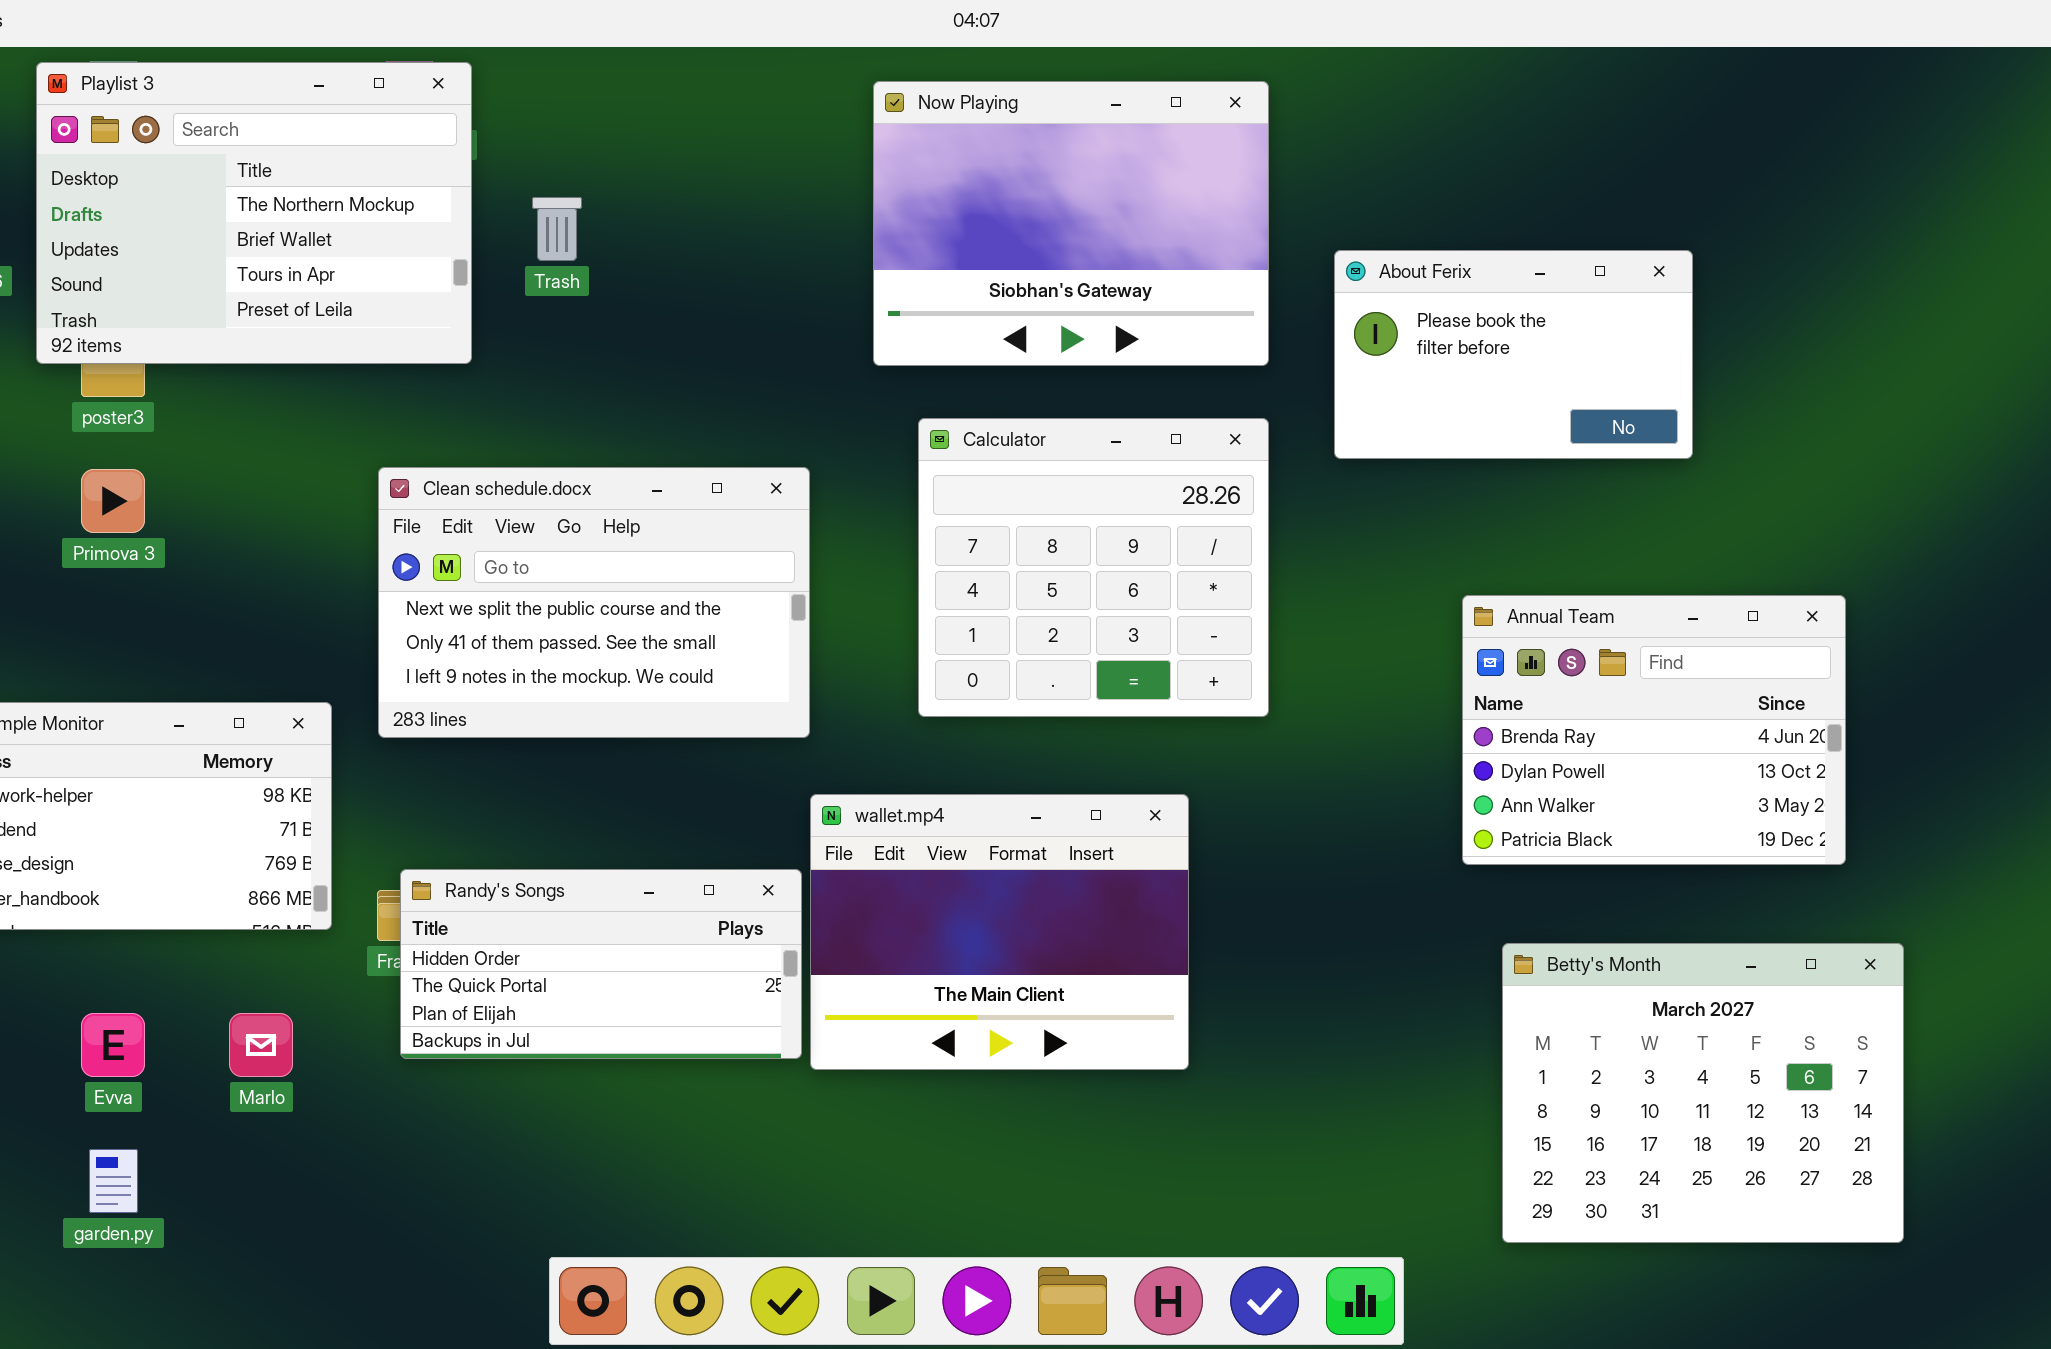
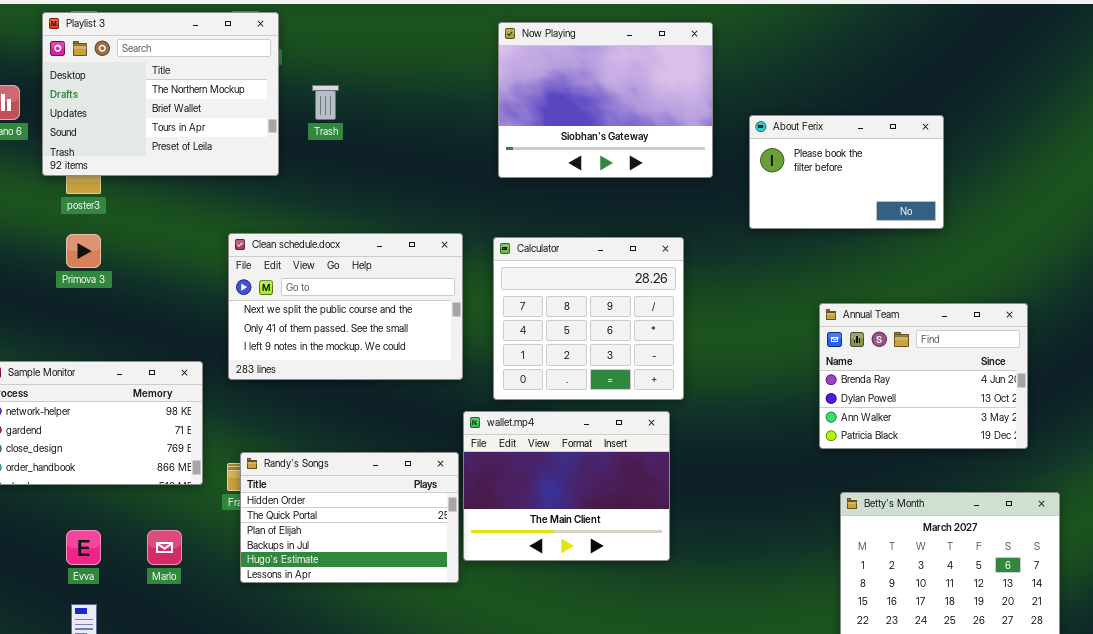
Calculator: [918,418,1269,717] -> [493,237,684,400], moved
Randy's Songs: [400,869,802,1059] -> [240,452,459,583], resized

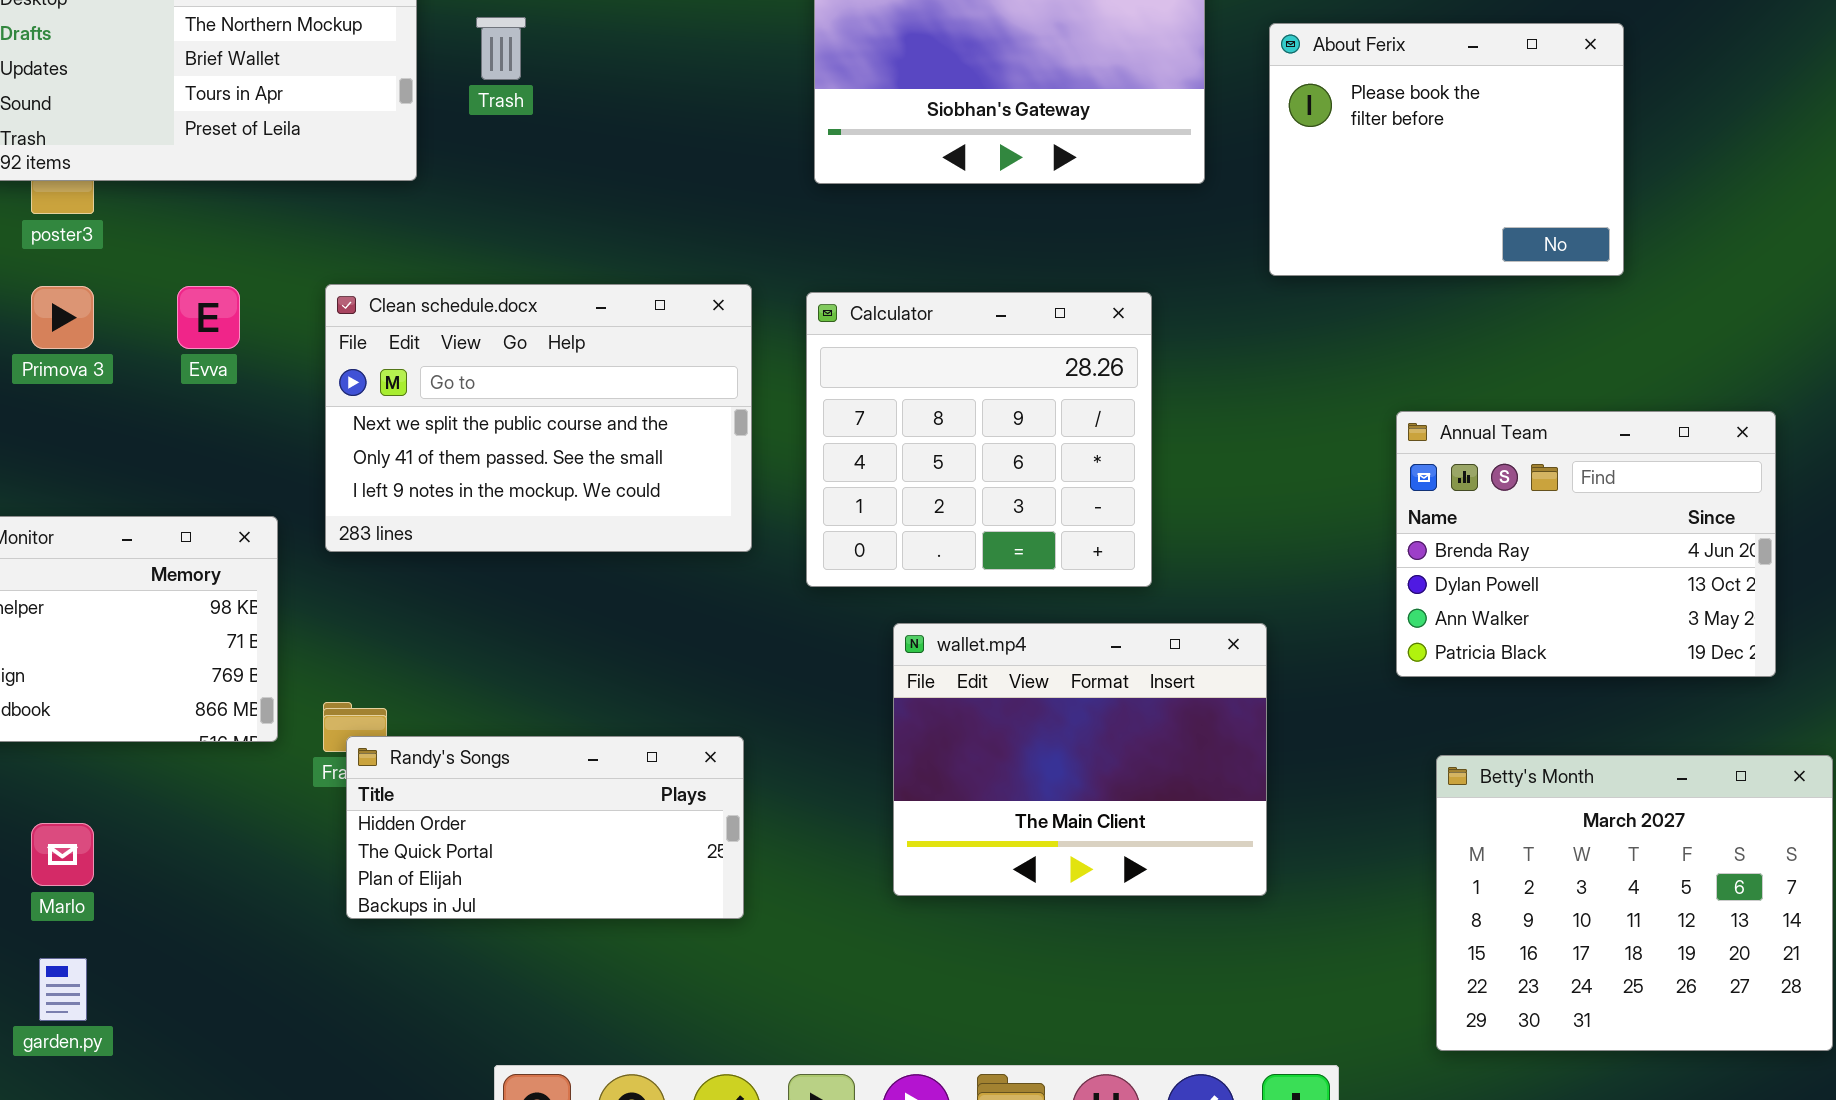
About Ferix: [749,115,944,229] -> [1269,23,1624,276], resized
wallet.mp4: [463,411,670,561] -> [893,623,1267,896], moved
Randy's Songs: [240,452,459,583] -> [346,736,744,919], resized
Evva: [66,530,101,565] -> [177,286,240,349], moved
Marlo: [147,530,182,565] -> [31,823,94,886], moved

